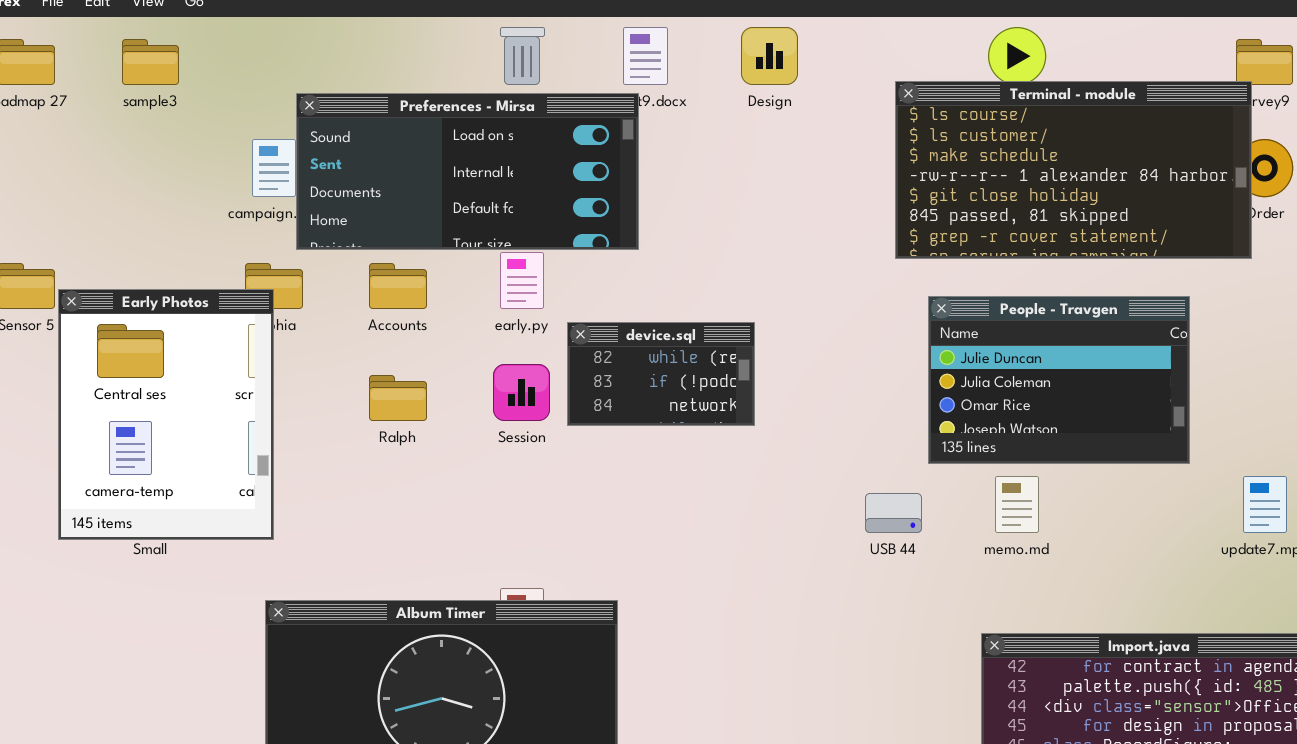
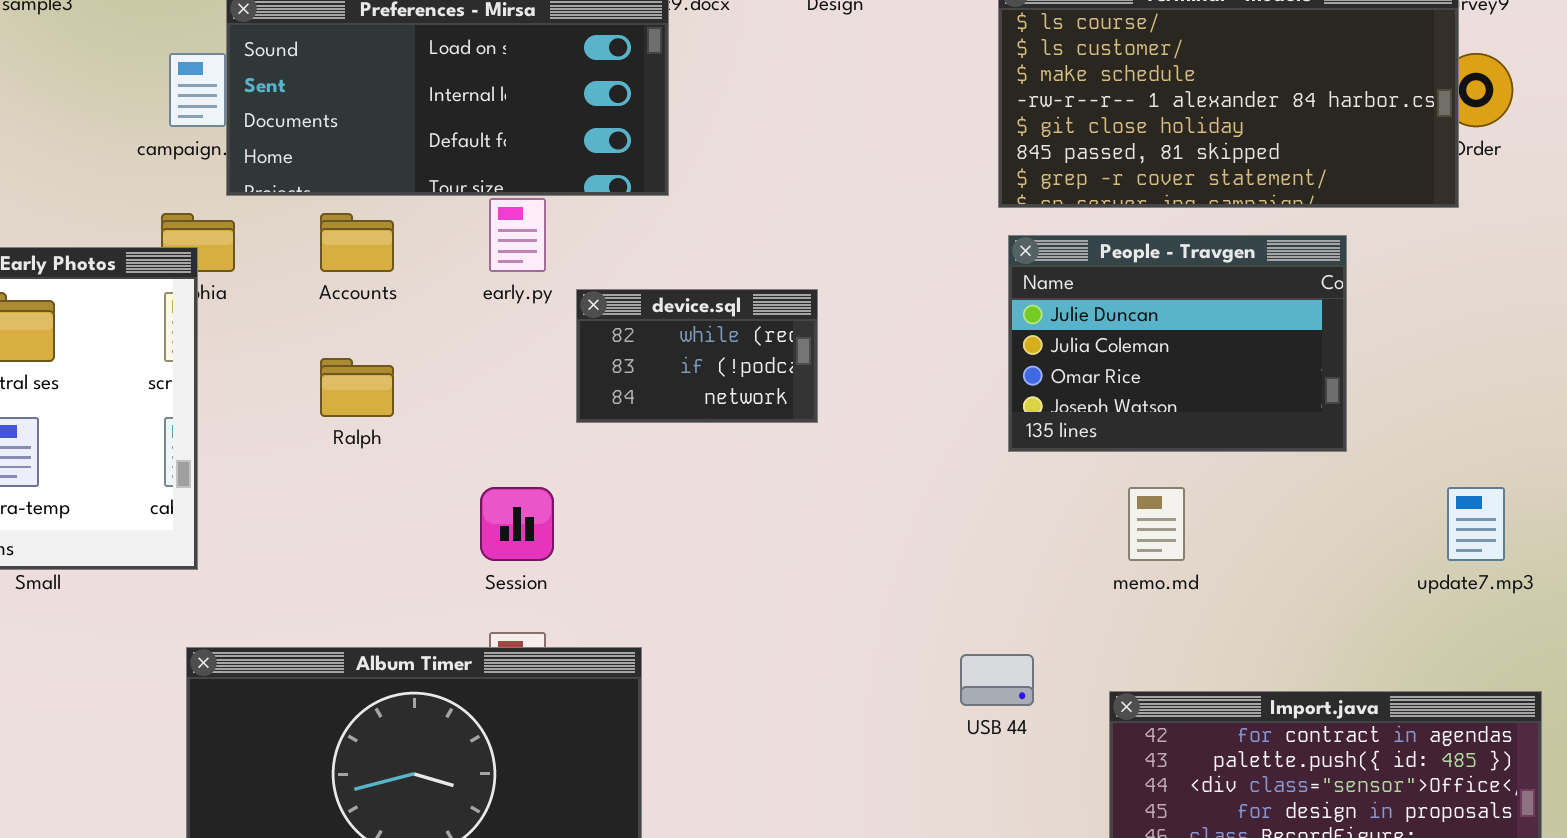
People - Travgen: [928,296,1190,464] -> [1008,235,1347,452], moved
Session: [493,364,550,421] -> [480,487,554,561], moved
USB 44: [865,493,922,533] -> [960,654,1034,706], moved

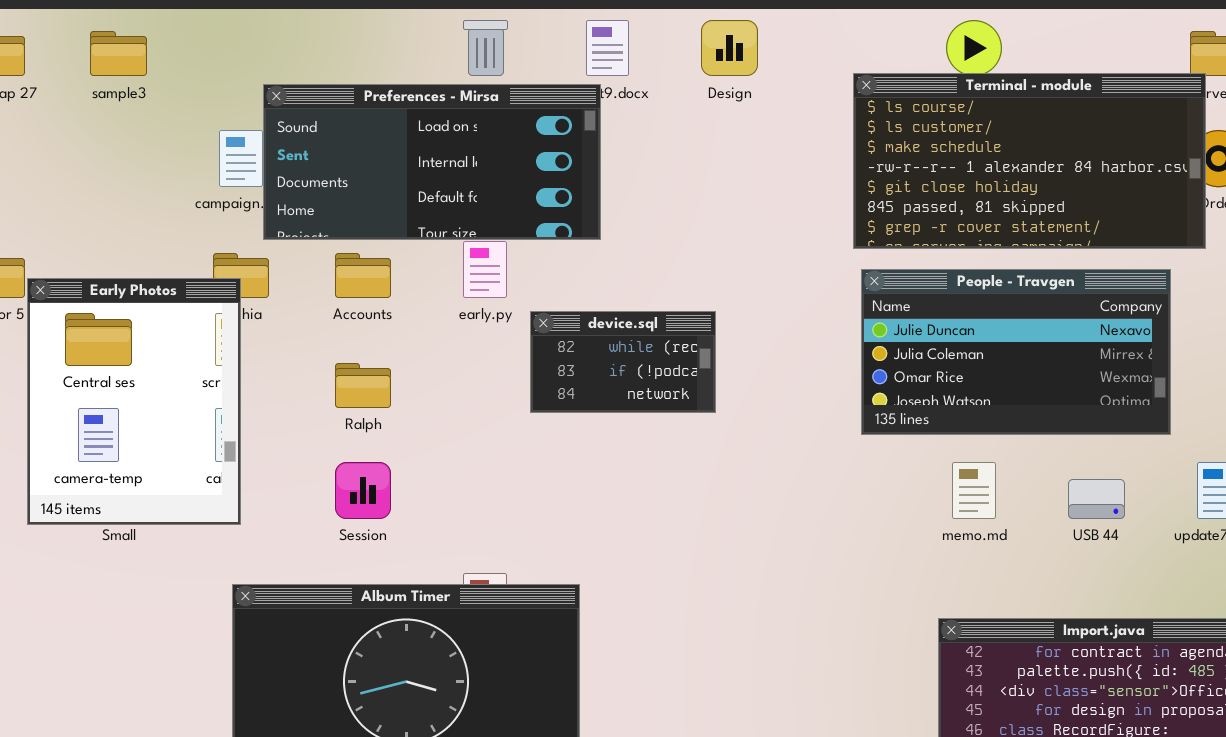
People - Travgen: [1008,235,1347,452] -> [861,269,1171,435], resized
Session: [480,487,554,561] -> [335,462,391,519], moved
USB 44: [960,654,1034,706] -> [1068,479,1125,519], moved

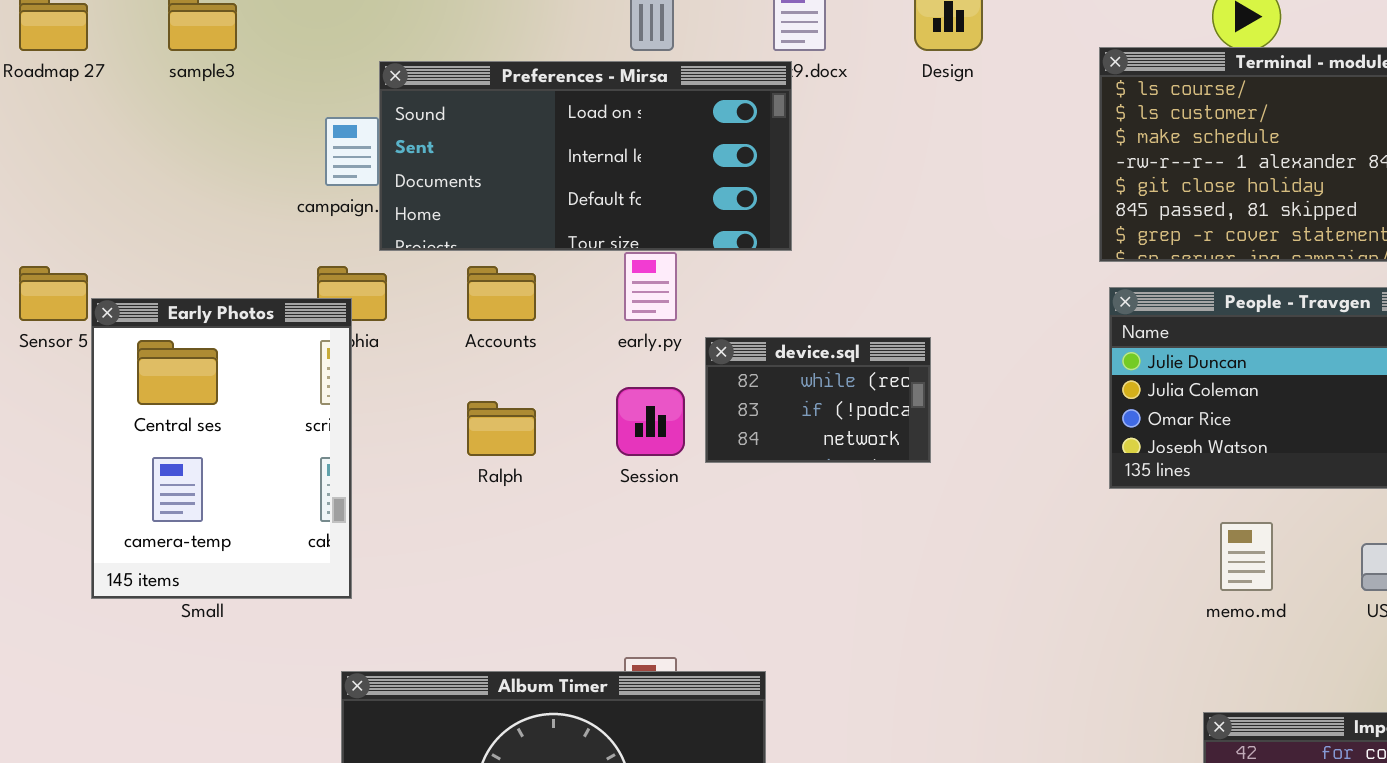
Session: [335,462,391,519] -> [616,387,685,456], moved

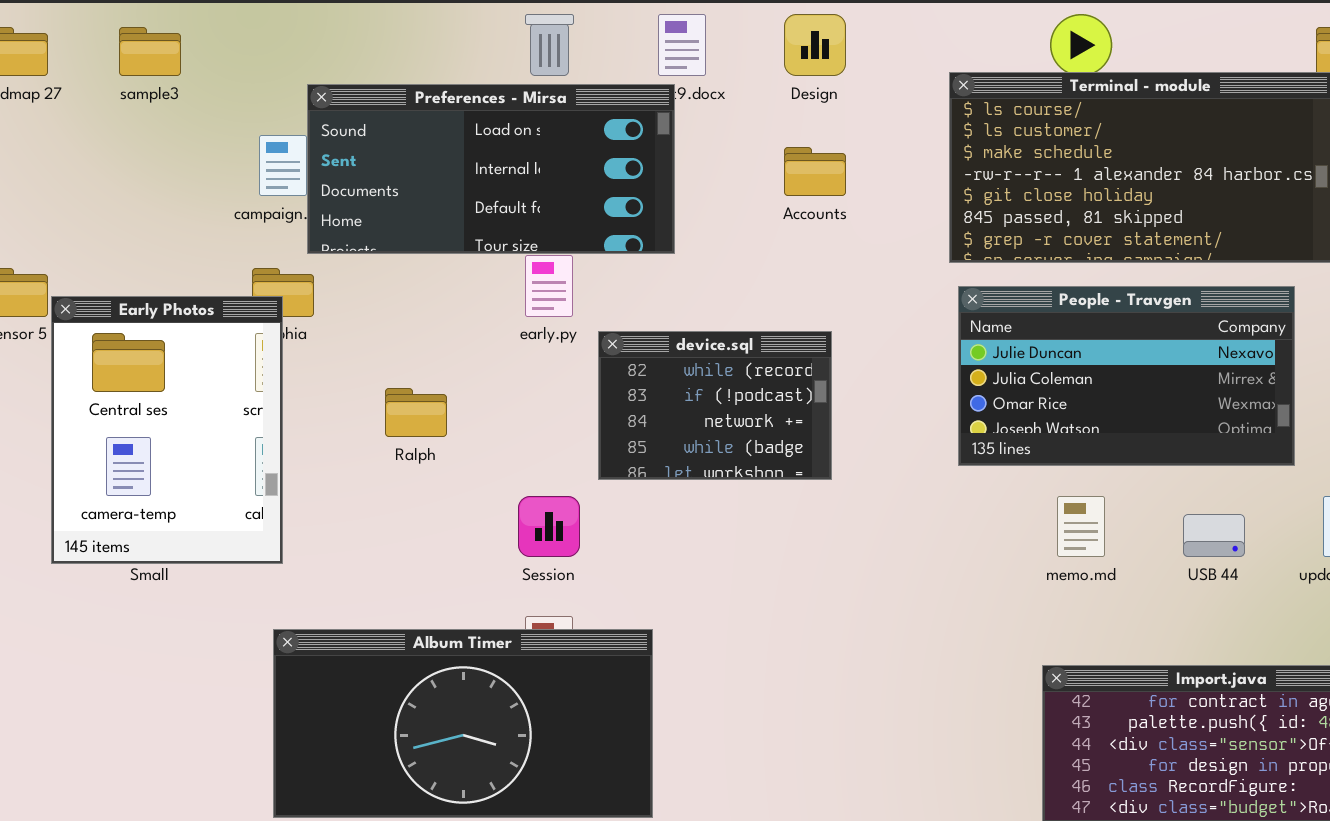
Accounts: [467,266,536,321] -> [784,147,846,196], moved
device.sql: [705,337,931,463] -> [598,331,832,480], resized
Session: [616,387,685,456] -> [518,496,580,557], moved

